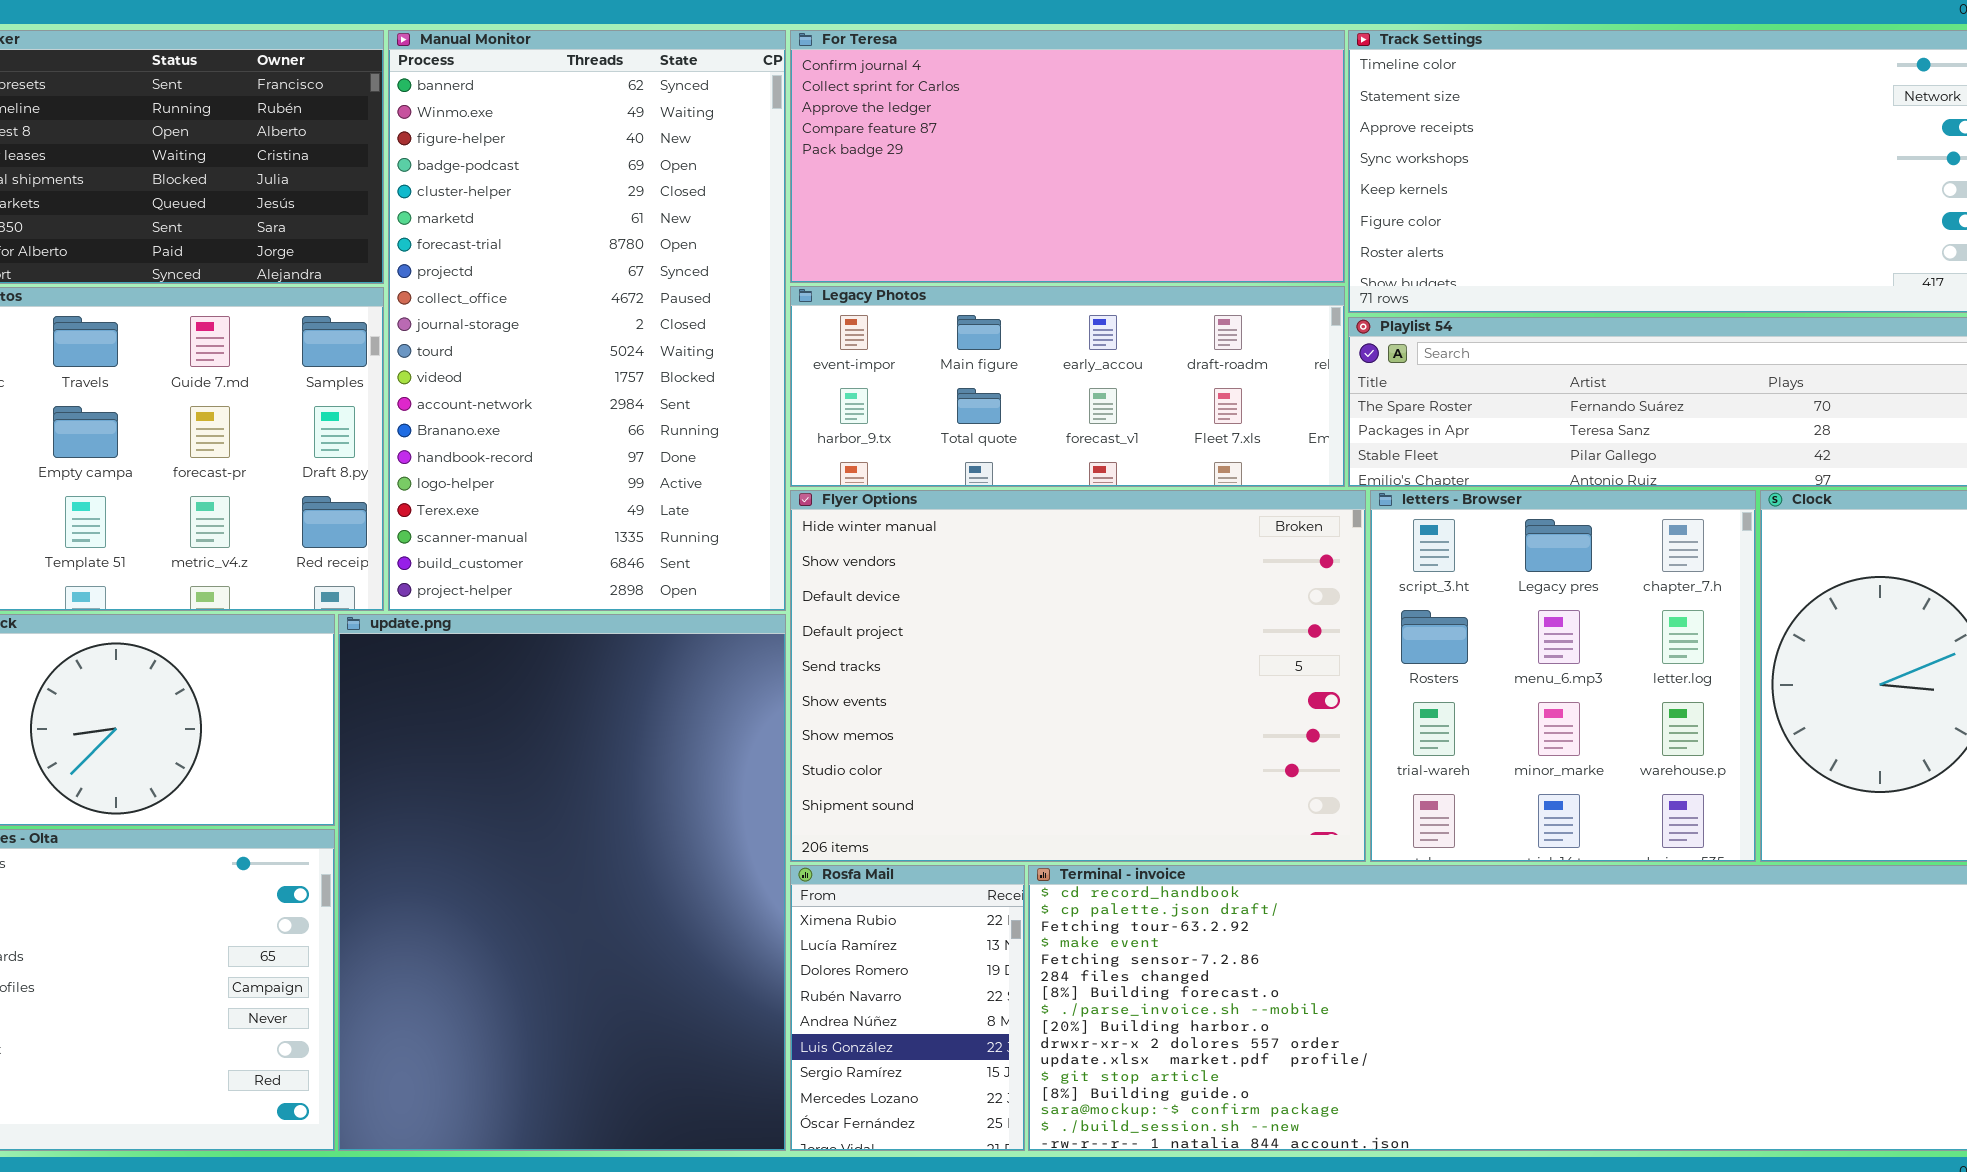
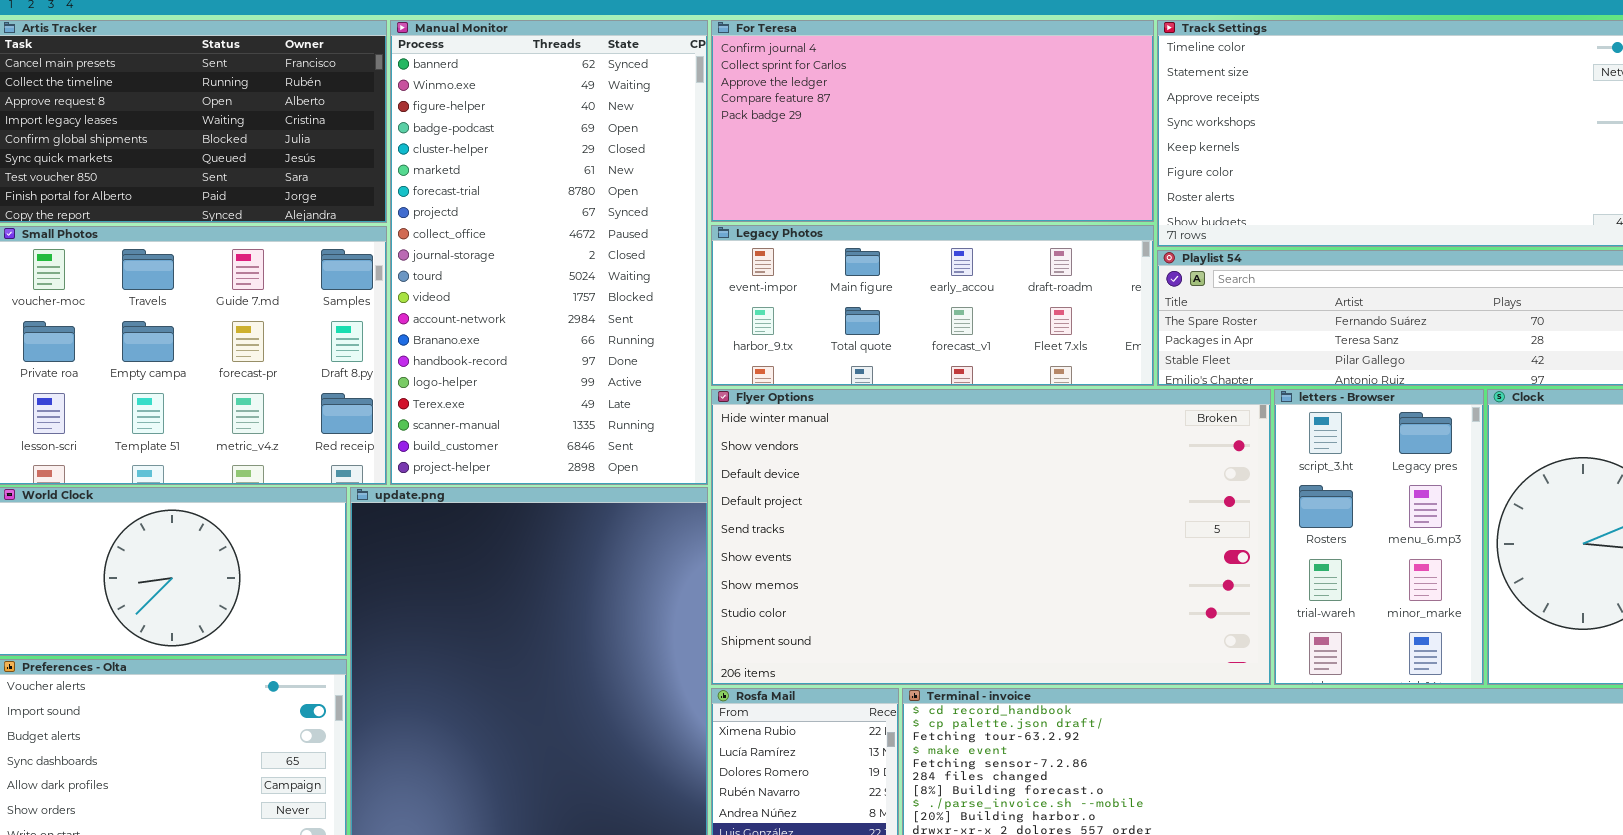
Flyer Options: [790,490,1366,862] -> [711,389,1271,685], resized
letters - Browser: [1370,490,1756,862] -> [1274,389,1484,685], resized

